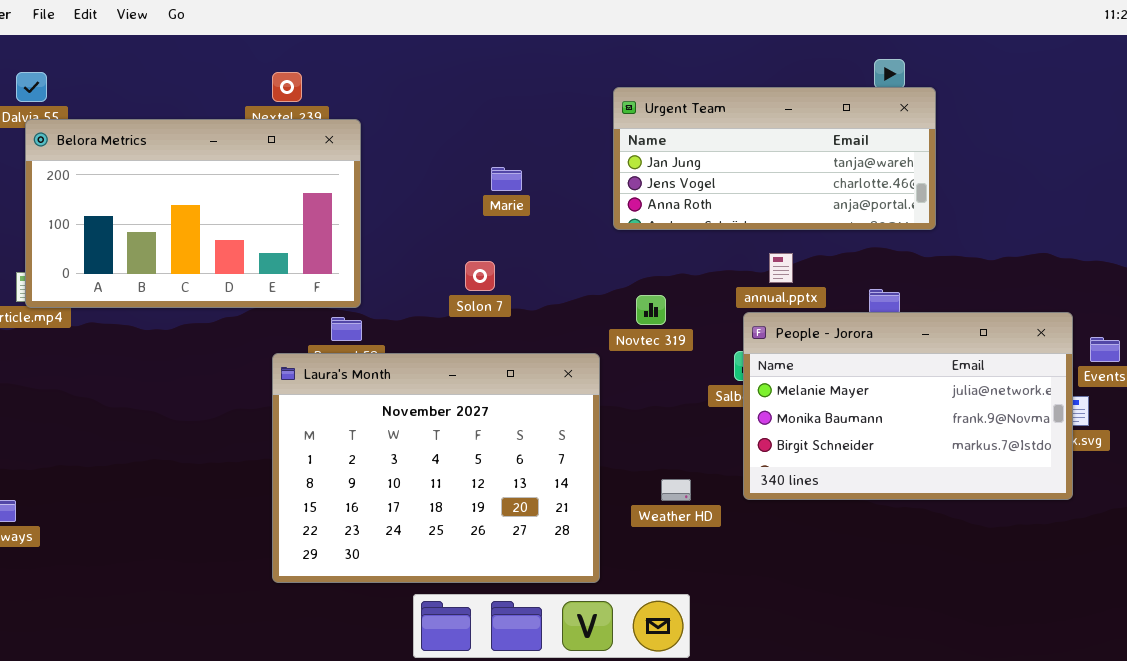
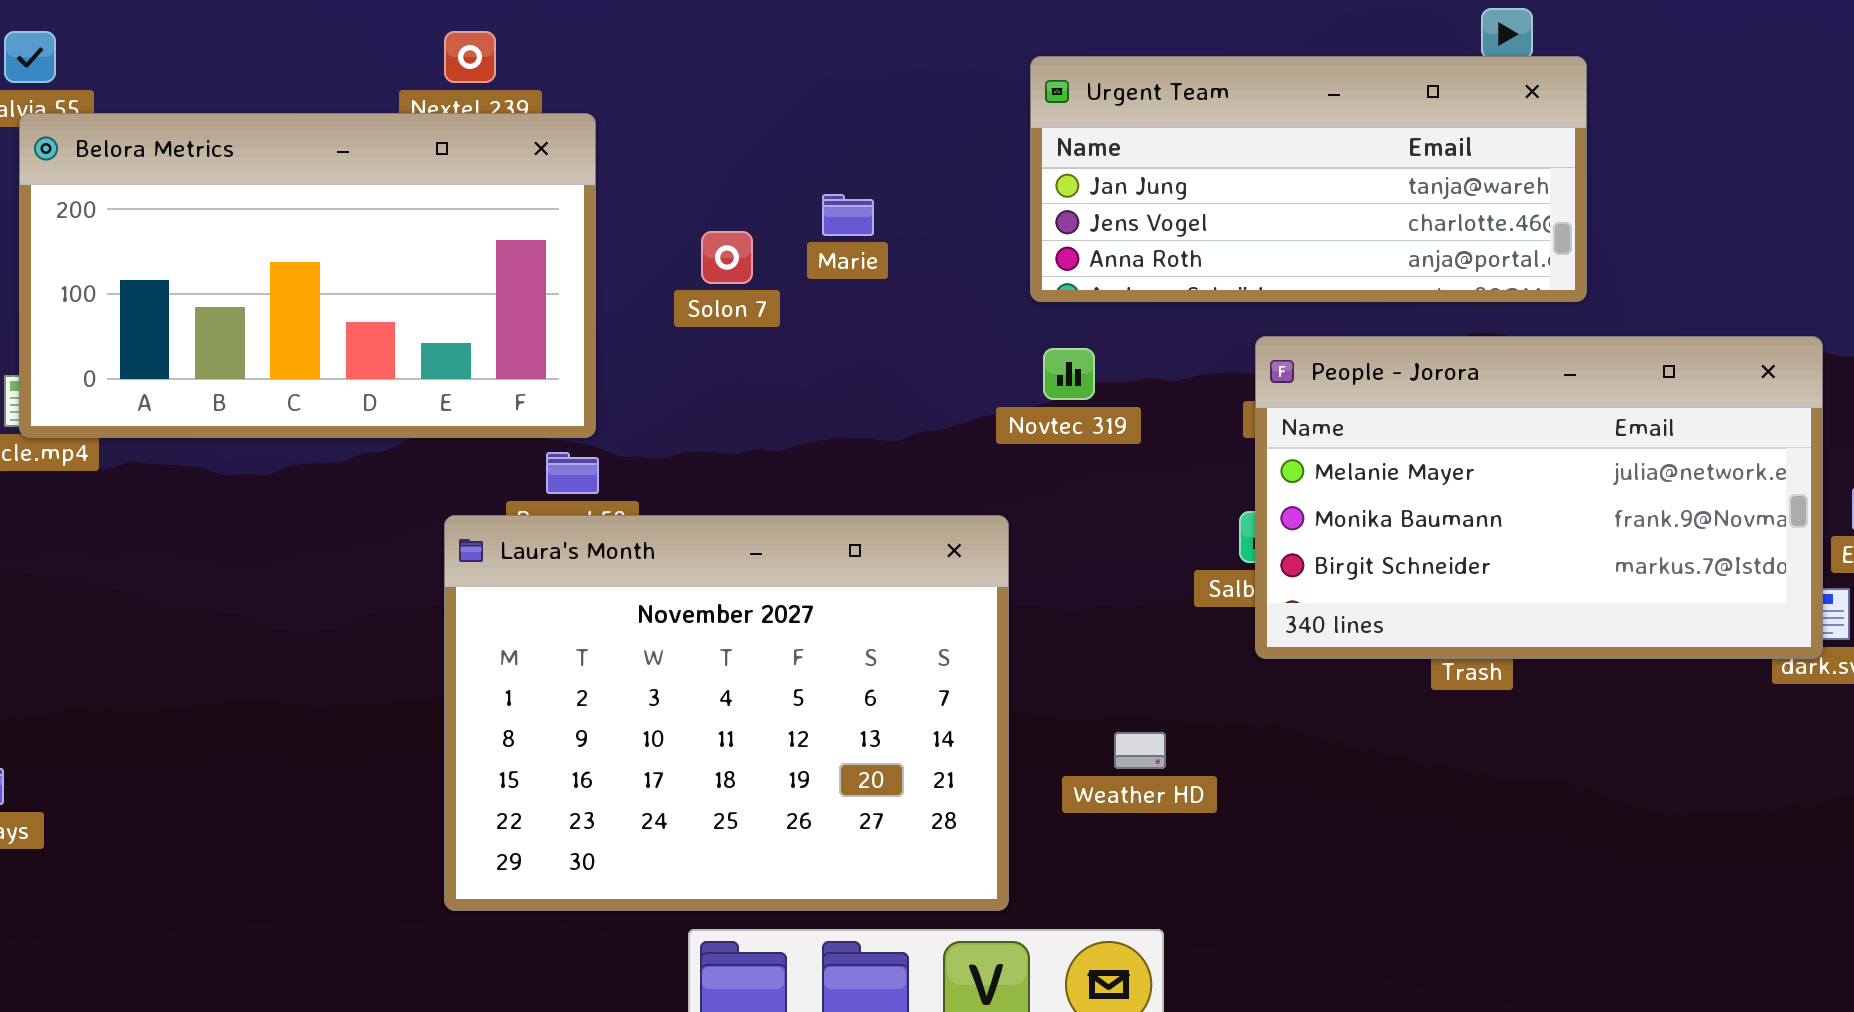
Solon 7: [465,261,495,291] -> [701,231,753,284], moved
Novtec 319: [636,295,666,325] -> [1043,348,1095,400], moved
People - Jorora: [743,312,1073,500] -> [1255,336,1823,659], moved

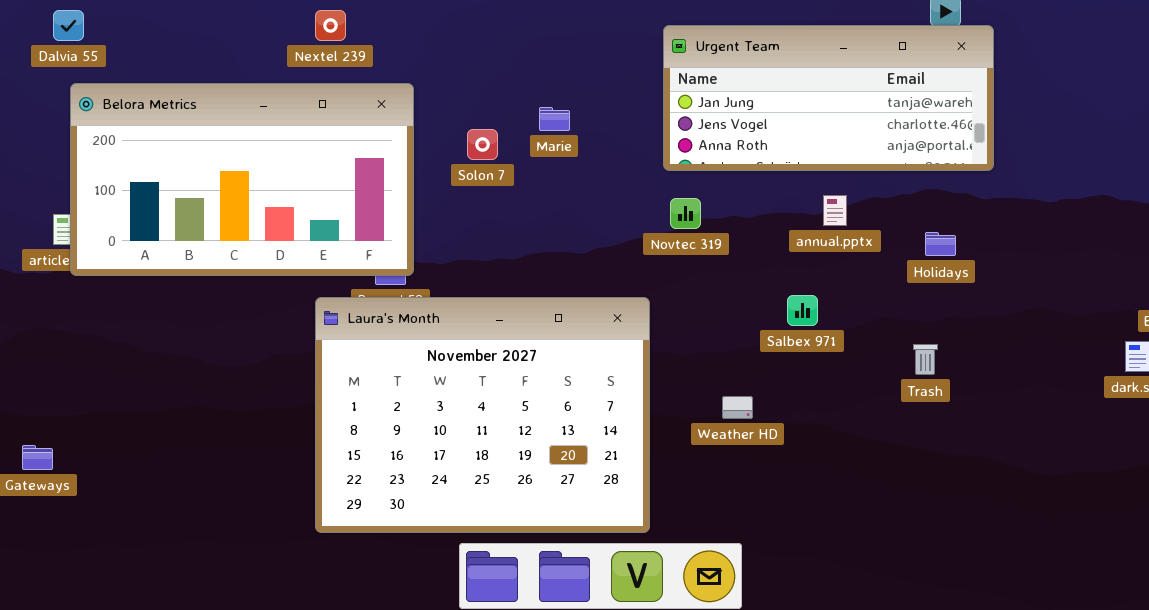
Belora Metrics: [19,113,596,438] -> [70,83,414,276], moved
People - Jorora: [1255,336,1823,659] -> none, closed
Weather HD: [1114,732,1166,769] -> [722,396,753,419], moved

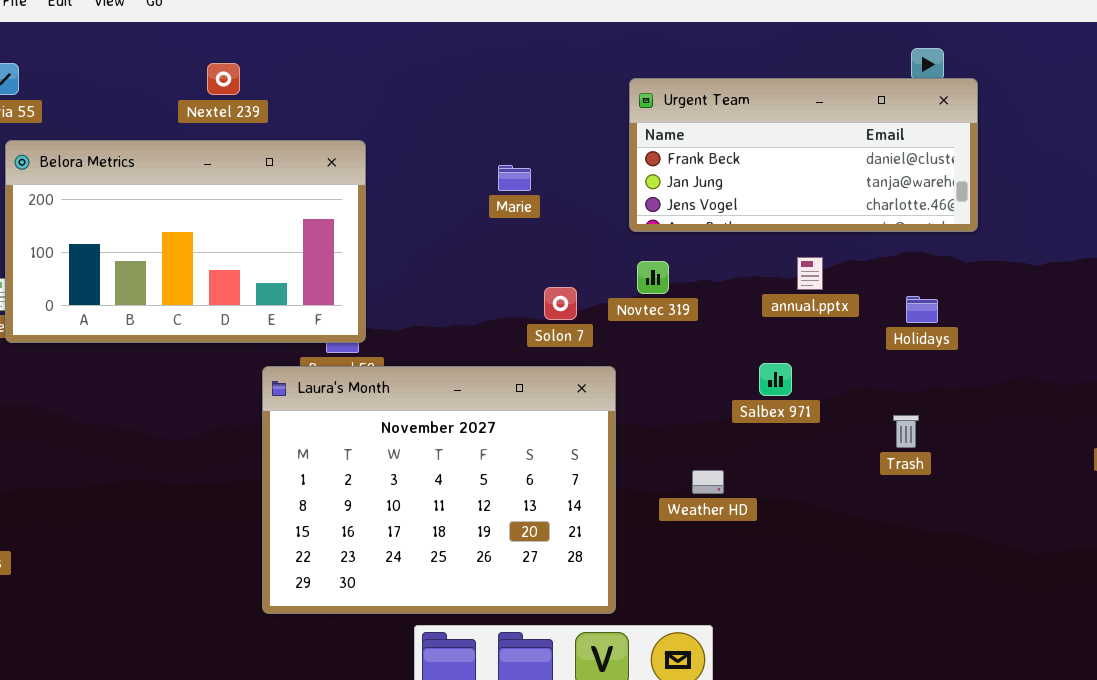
Nextel 239: [315,10,346,41] -> [207,63,240,95], moved
Urgent Team: [663,25,994,171] -> [629,78,978,232], scrolled up 1 row
Solon 7: [467,129,498,160] -> [544,287,577,320], moved

